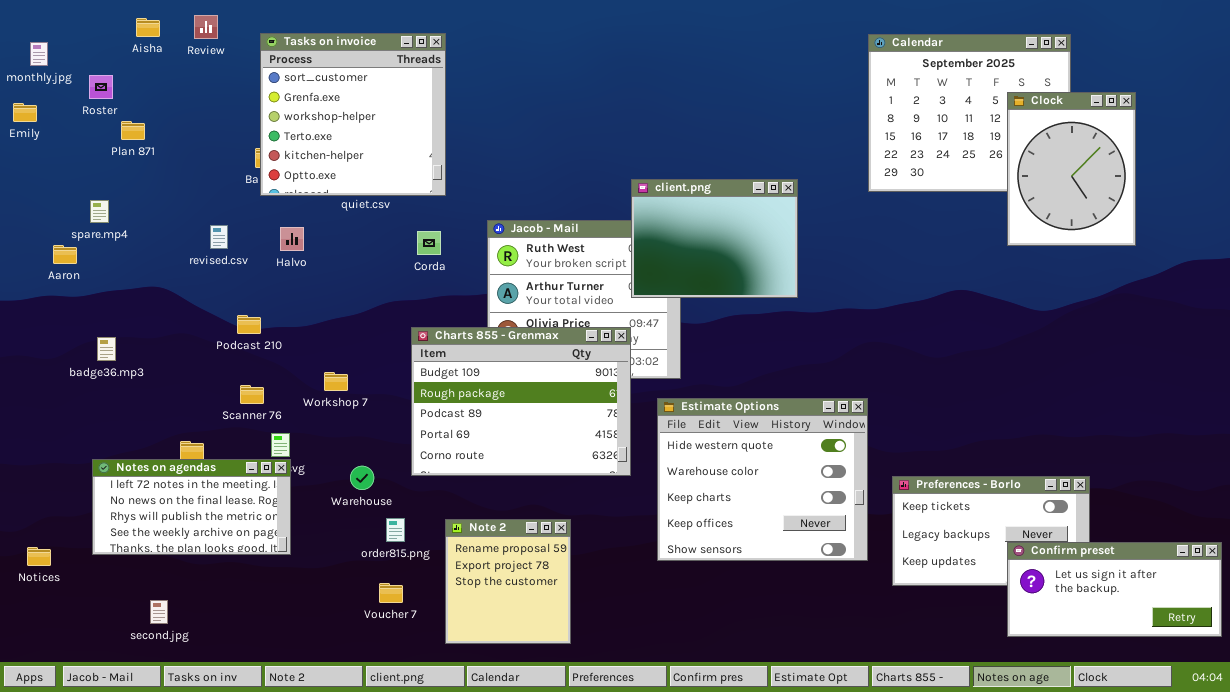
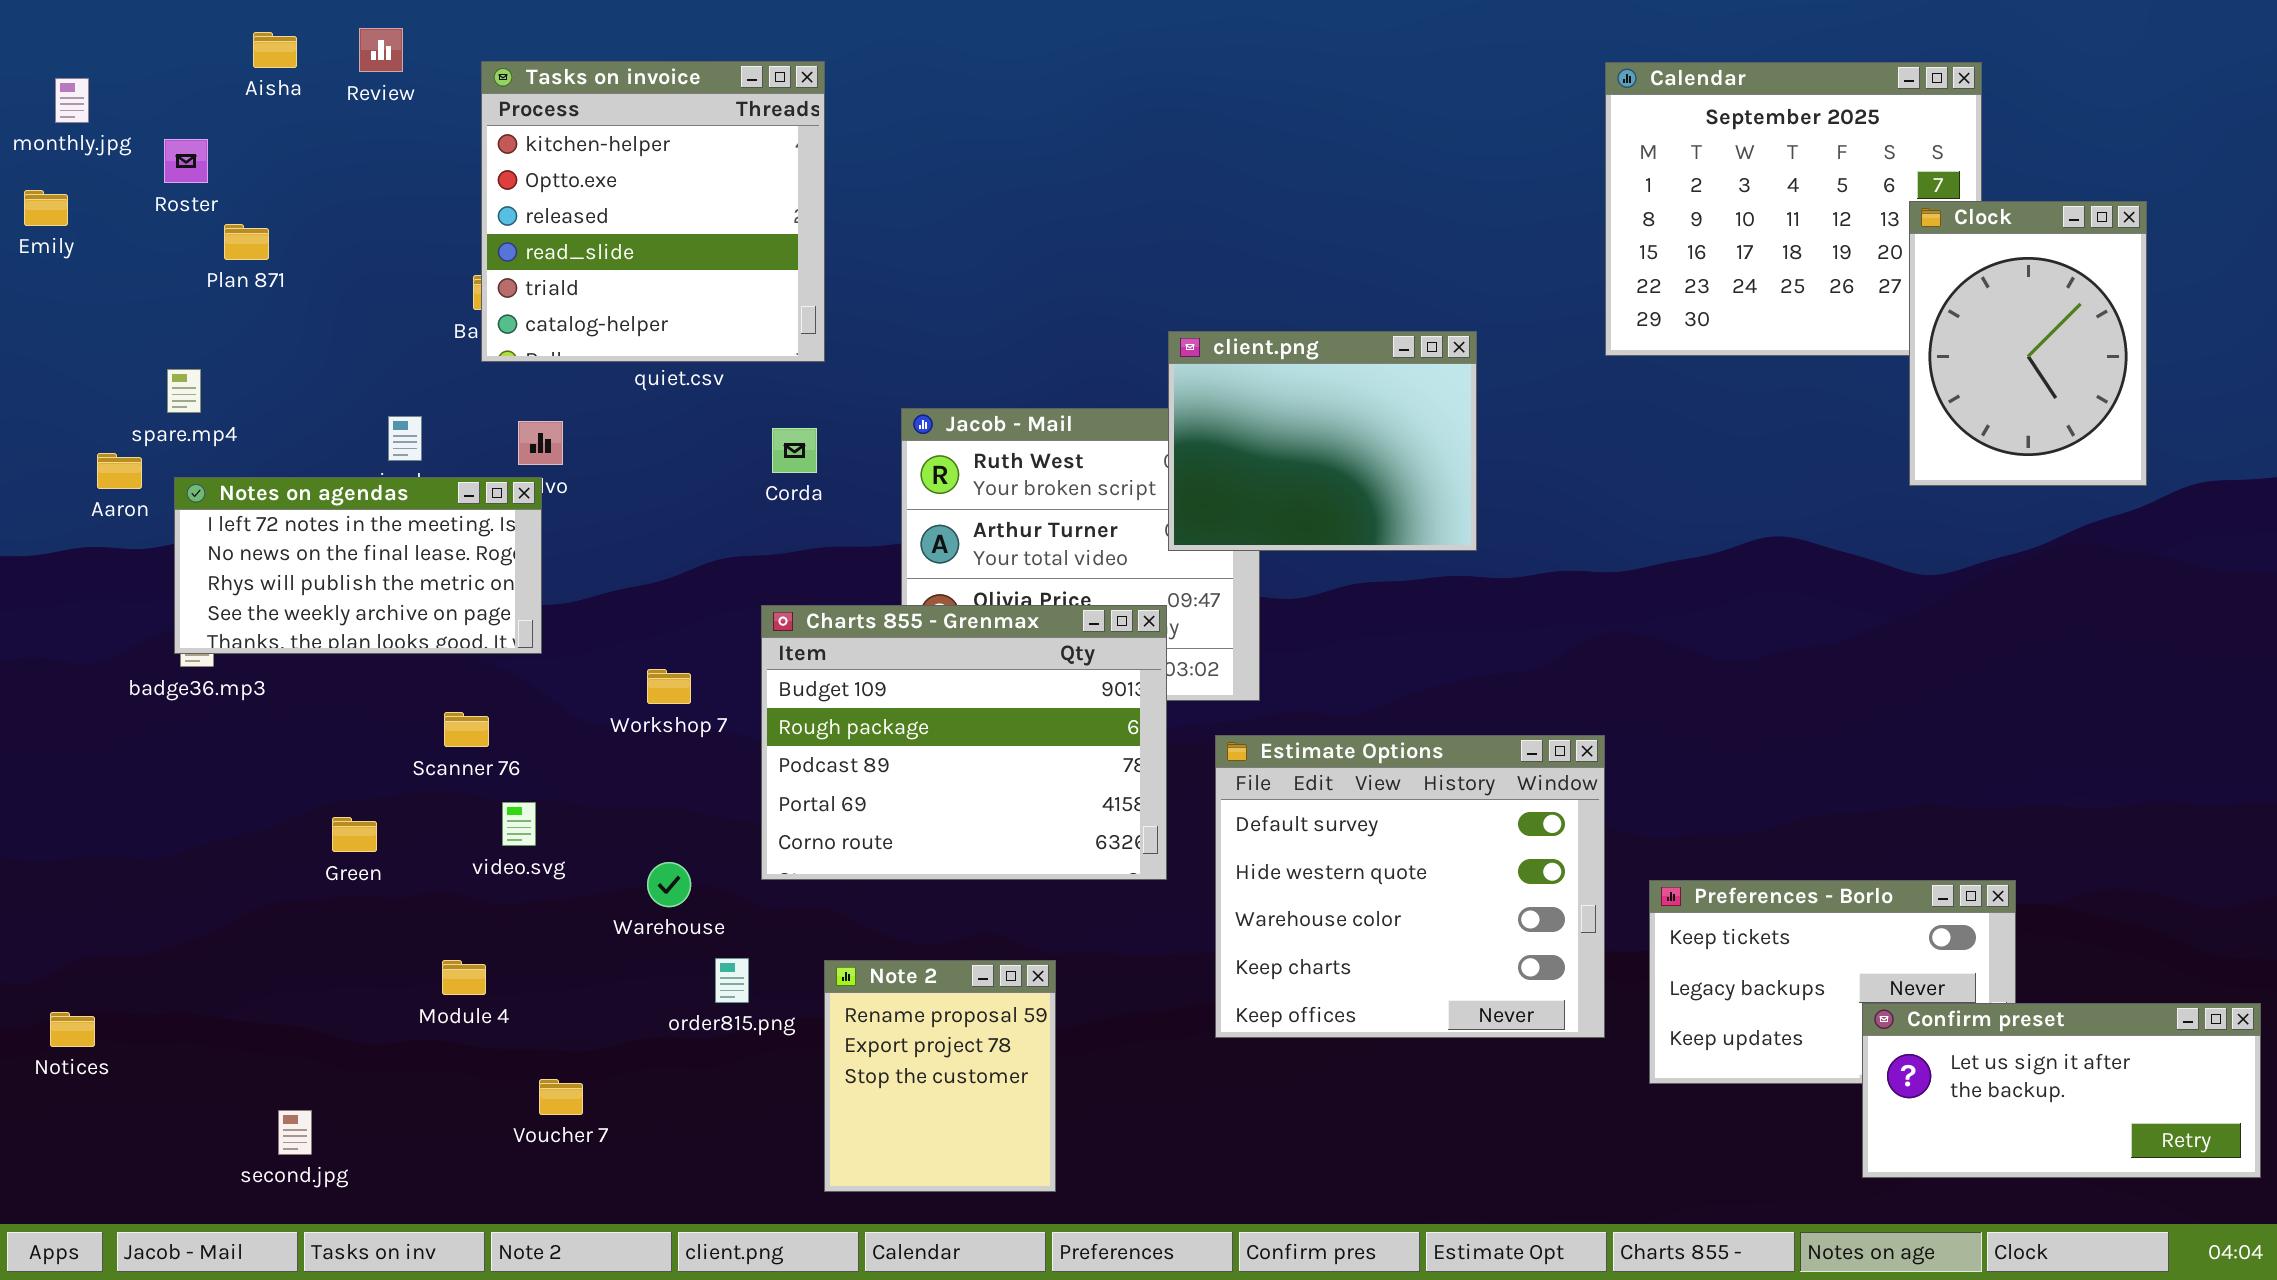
Tasks on invoice: [260,33,446,196] -> [481,61,825,362], scrolled down 4 rows
Clock: [1007,92,1136,246] -> [1909,201,2147,486], moved
Workshop 7: [324,372,348,391] -> [647,669,691,704], moved
Estimate Options: [657,398,868,561] -> [1215,735,1605,1038], scrolled up 1 row
Notes on agendas: [92,459,291,555] -> [174,477,542,654], moved
Voucher 7: [379,583,403,603] -> [539,1079,583,1115], moved

